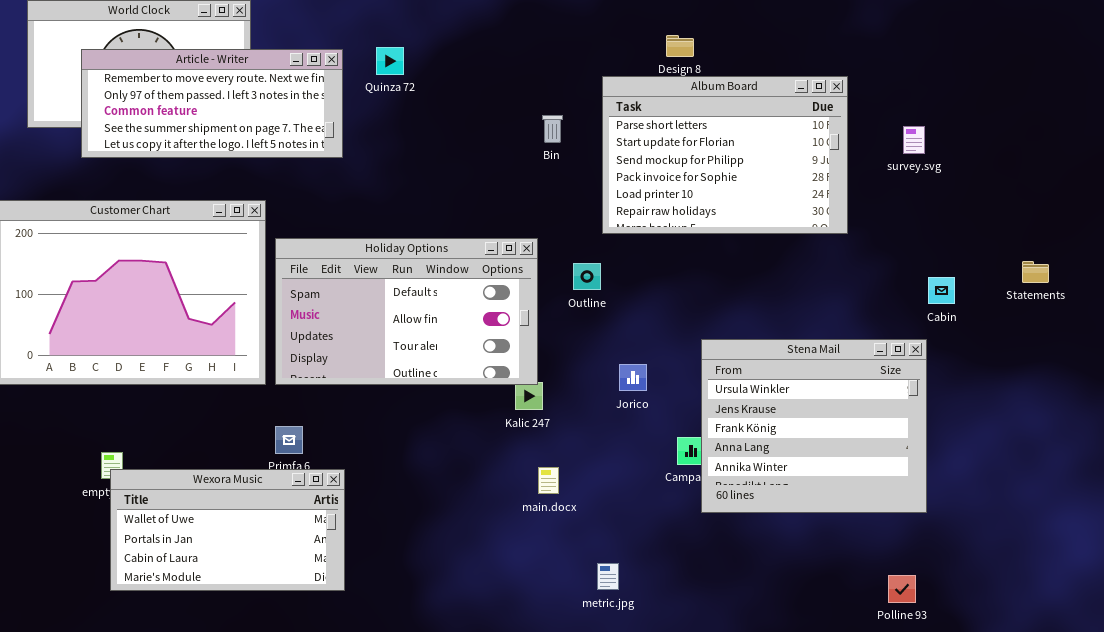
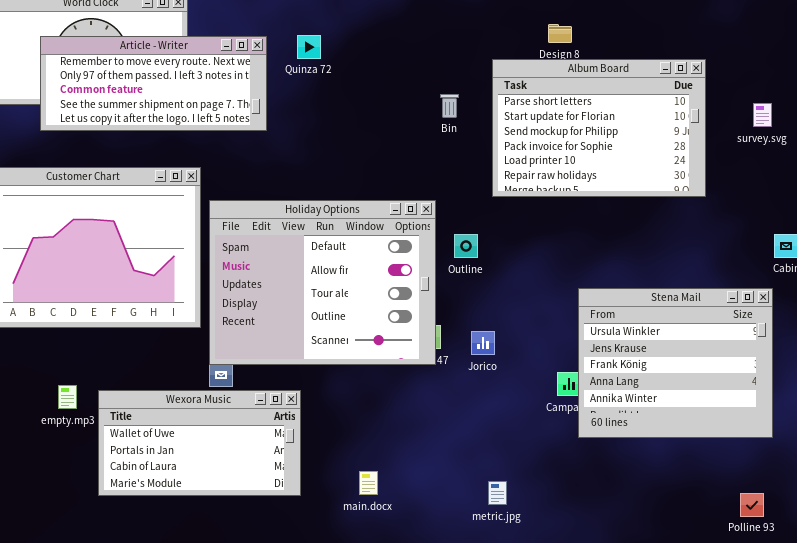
Holiday Options: [275,238,538,385] -> [209,200,436,365], resized
Outline: [573,263,601,290] -> [454,234,478,258], moved
Jorico: [619,364,647,391] -> [471,331,495,355], moved
main.docx: [538,467,559,494] -> [359,471,378,495], moved
Wexora Music: [110,469,345,591] -> [98,390,301,496], moved

